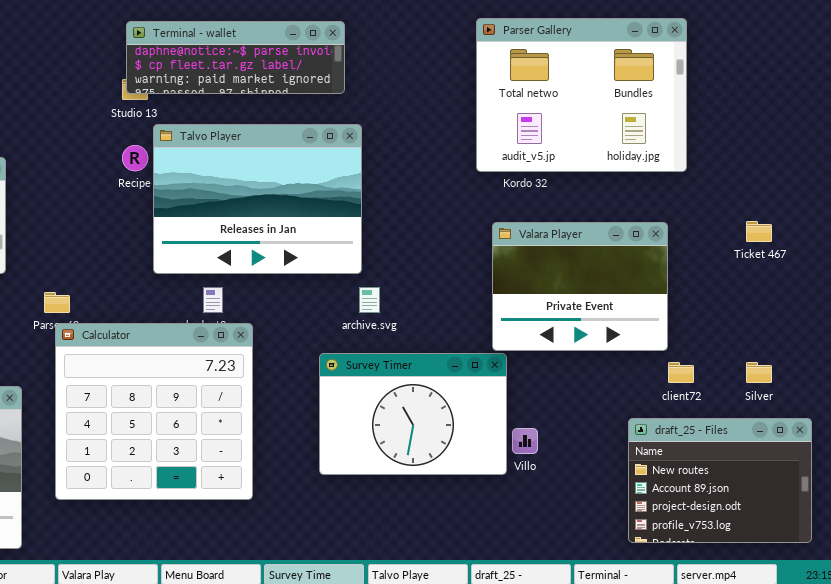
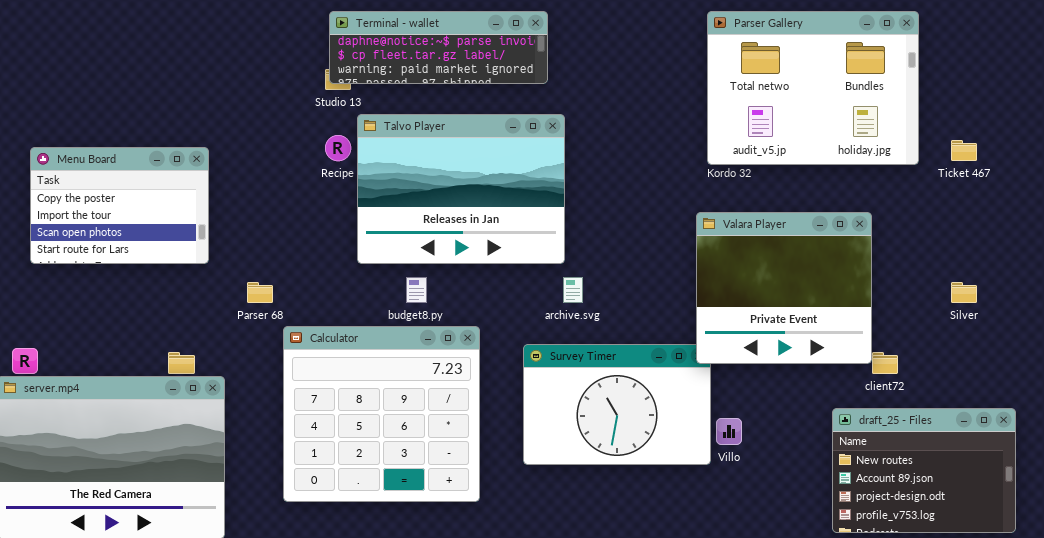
Parser Gallery: [476,18,687,172] -> [707,11,919,165], moved
Ticket 467: [746,221,772,242] -> [951,140,977,161], moved
Valara Player: [492,222,668,351] -> [696,212,872,364], resized
Calculator: [55,323,253,500] -> [283,326,480,502], moved
Silver: [746,362,772,383] -> [951,282,977,303], moved

